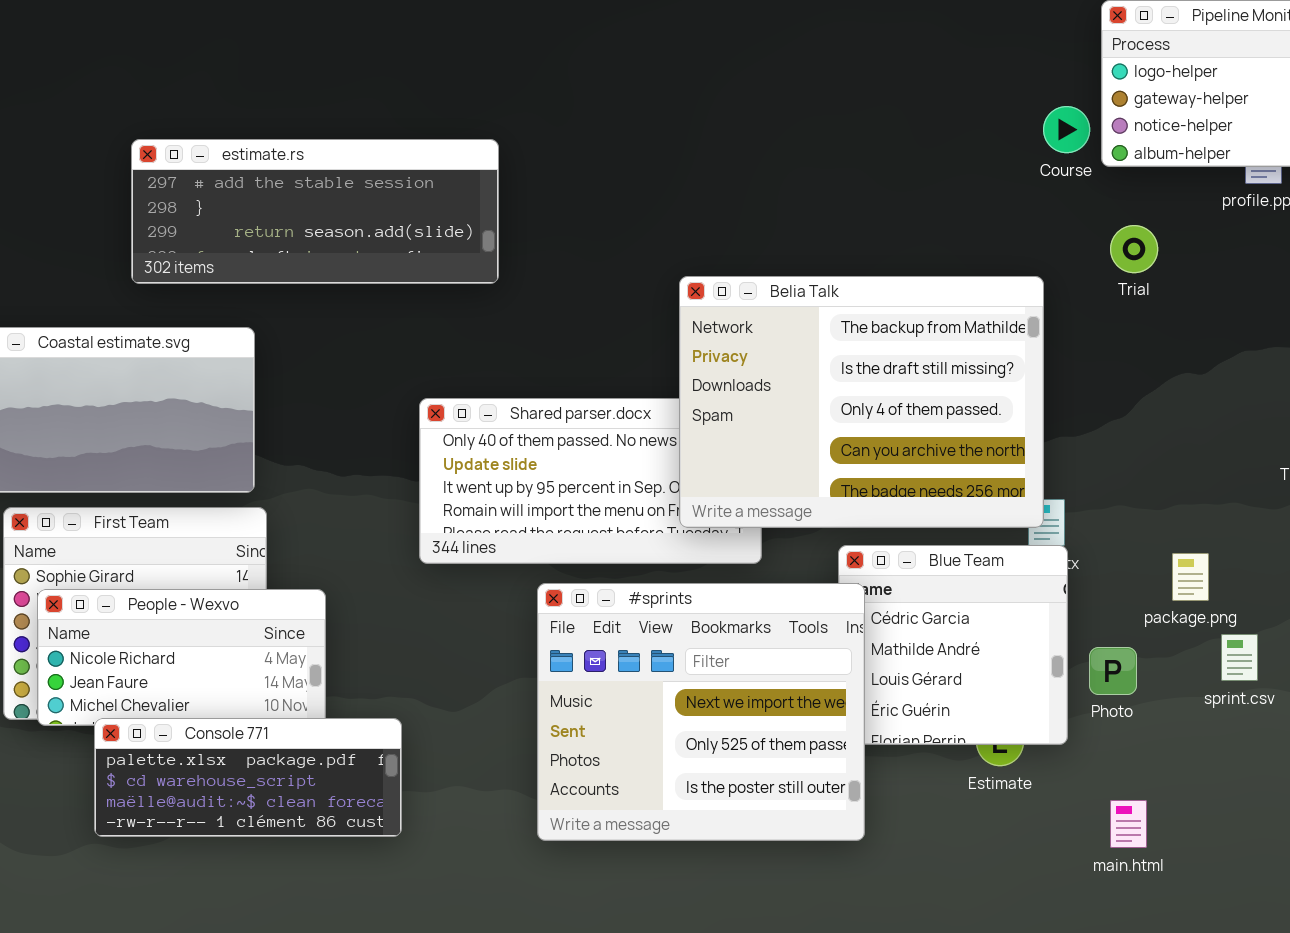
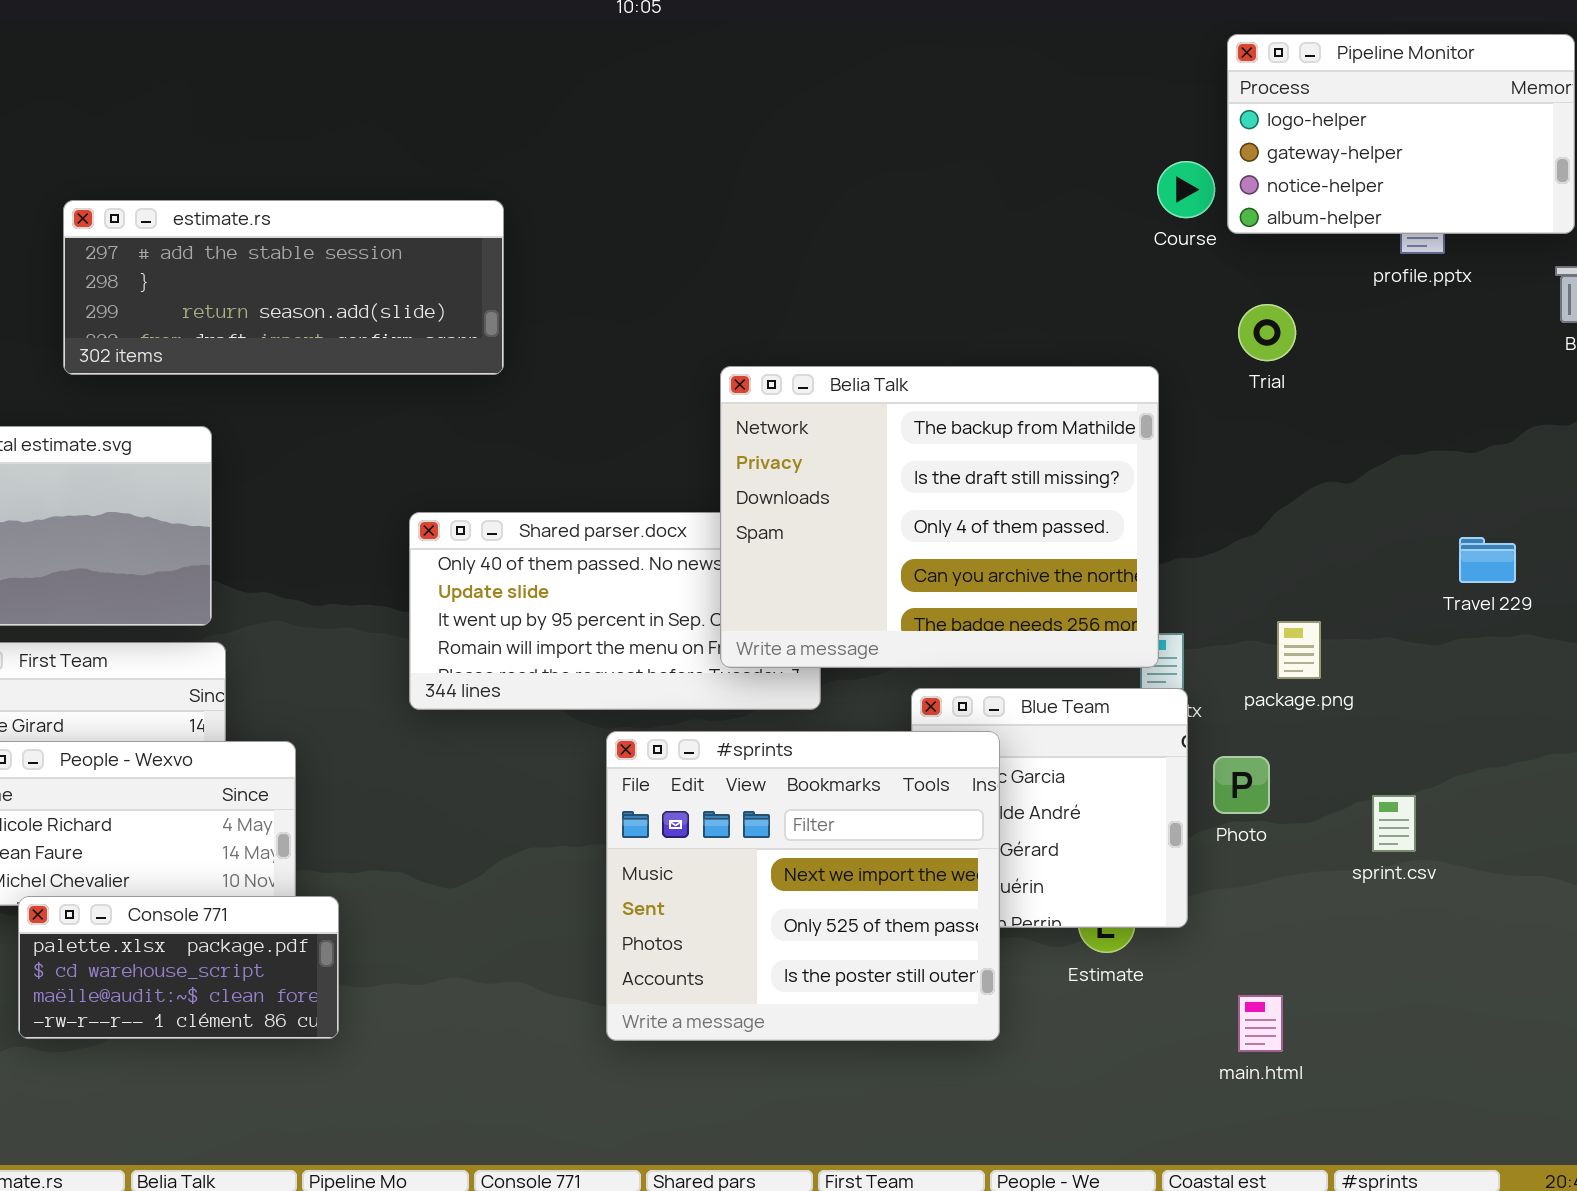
package.png: [1172,553,1209,601] -> [1277,621,1321,679], moved
#sprints: [537,583,865,841] -> [606,731,1000,1041], moved
Photo: [1089,647,1137,695] -> [1213,756,1270,814], moved
Console 771: [94,718,402,837] -> [18,896,339,1039], resized

